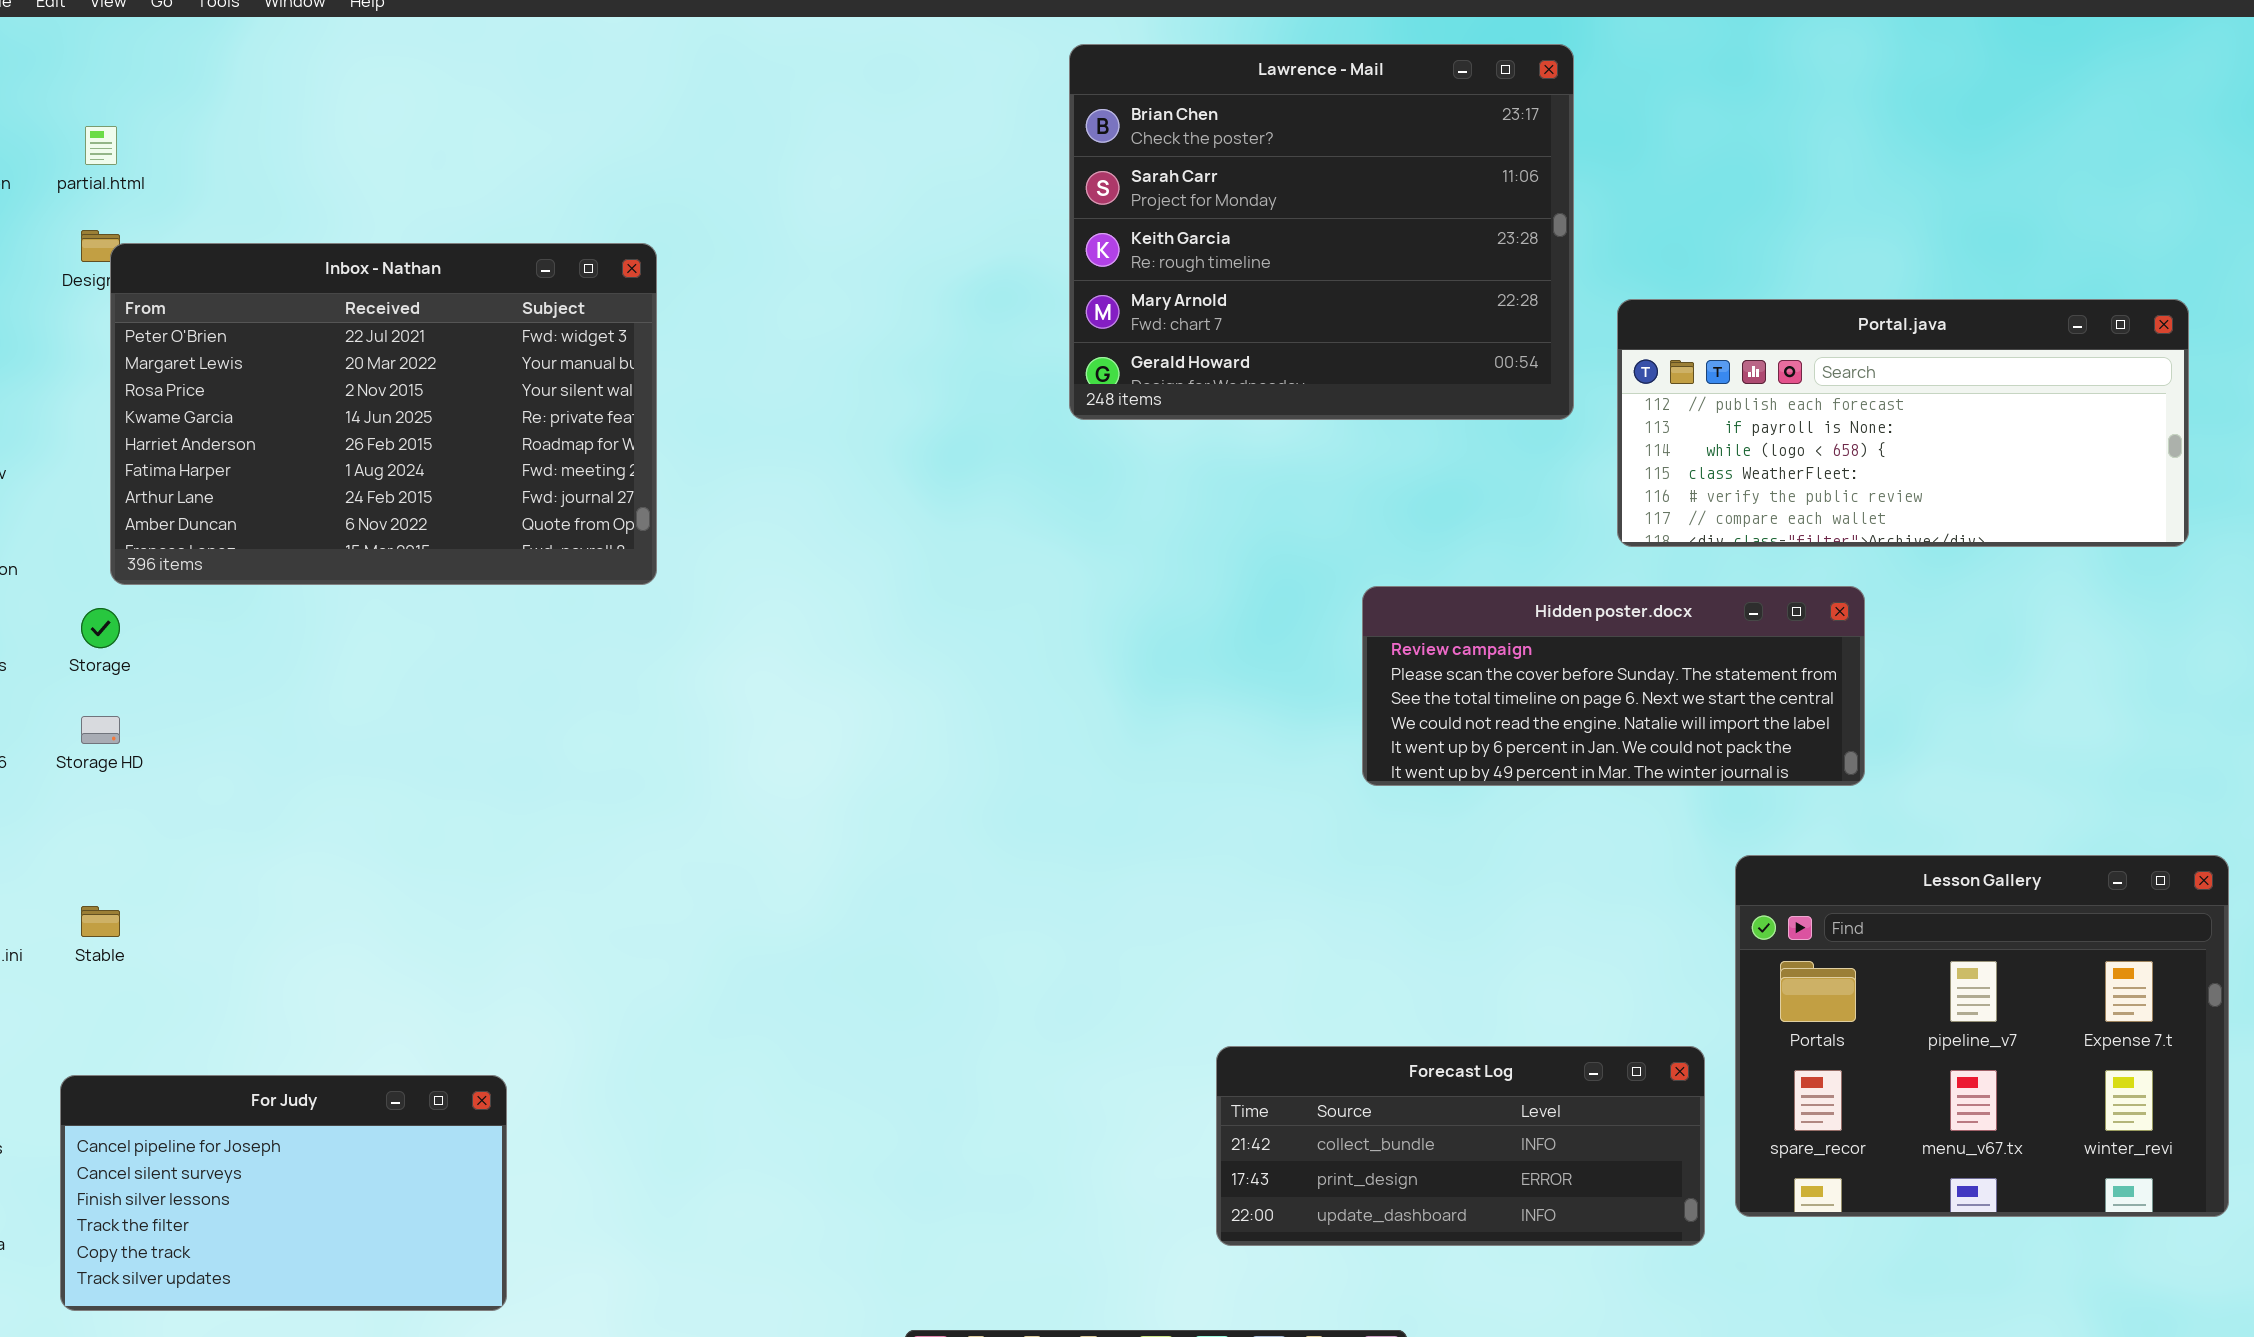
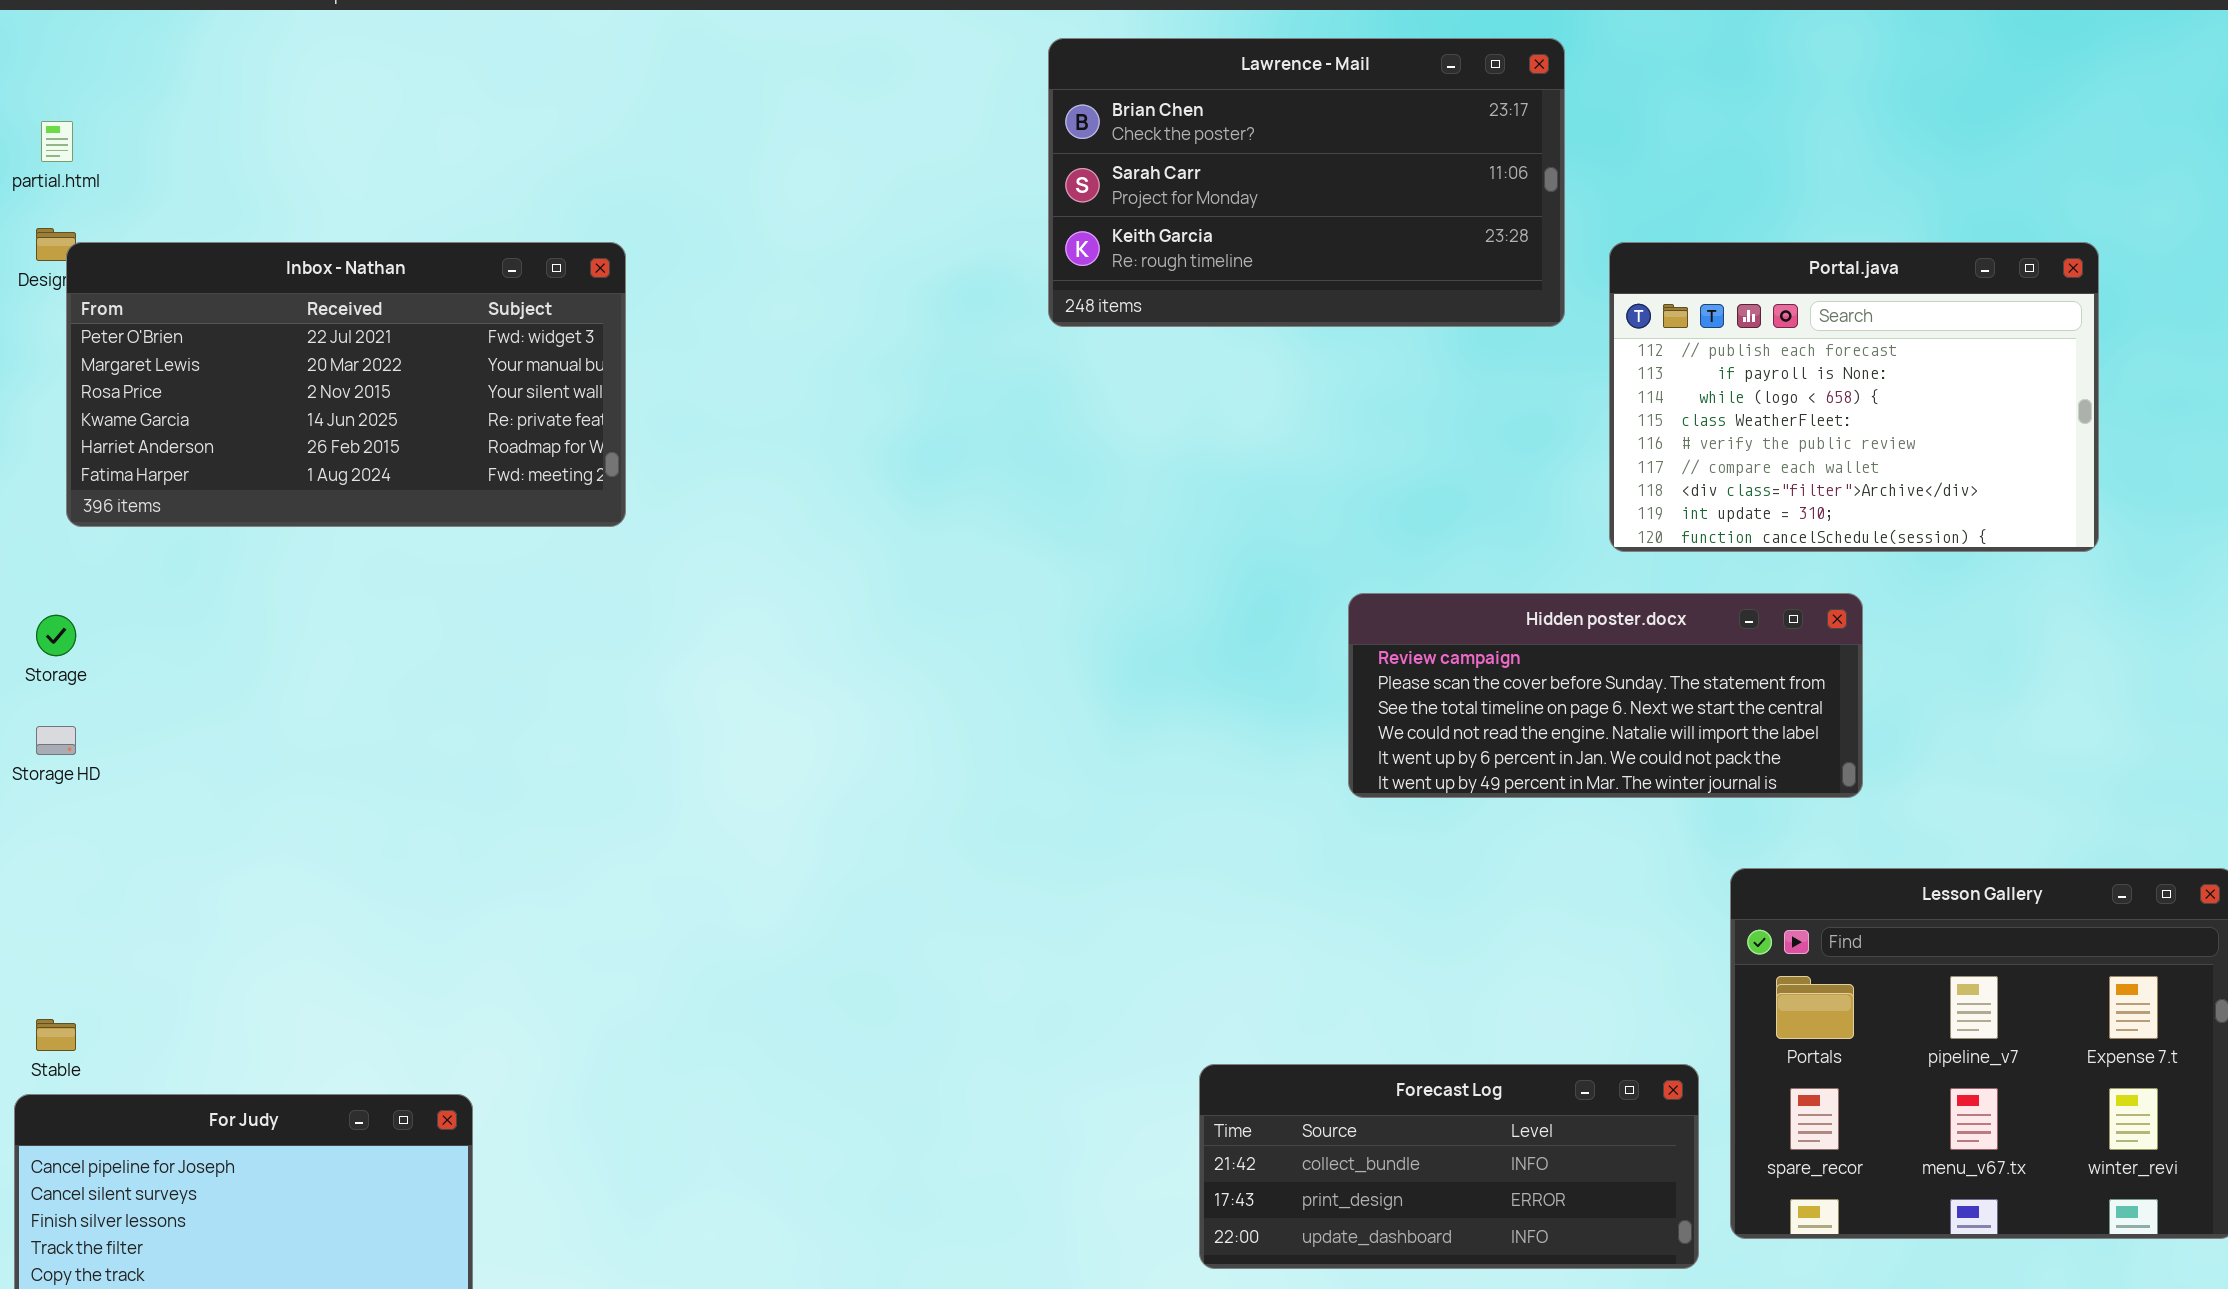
Lawrence - Mail: [1069,44,1574,420] -> [1048,38,1565,327], resized
Inbox - Nathan: [110,243,657,585] -> [66,242,626,527], resized
Portal.java: [1617,299,2189,547] -> [1609,242,2099,552], resized
Stable: [81,906,120,937] -> [36,1019,76,1051], moved

